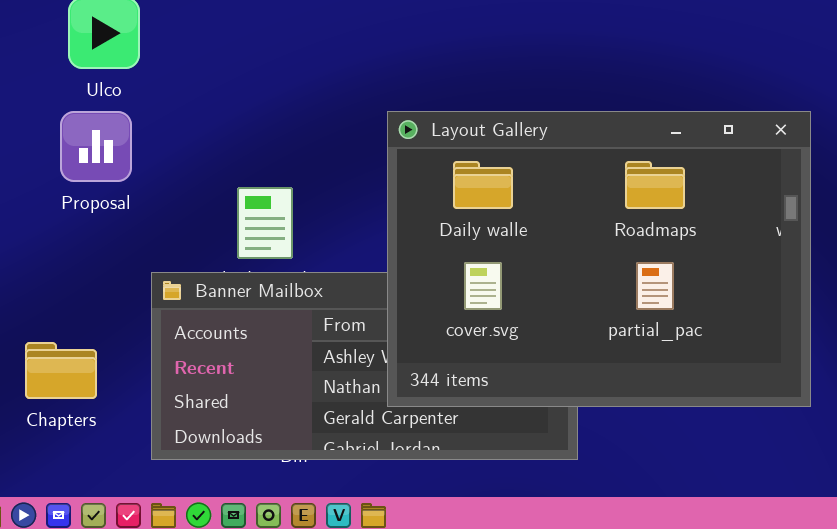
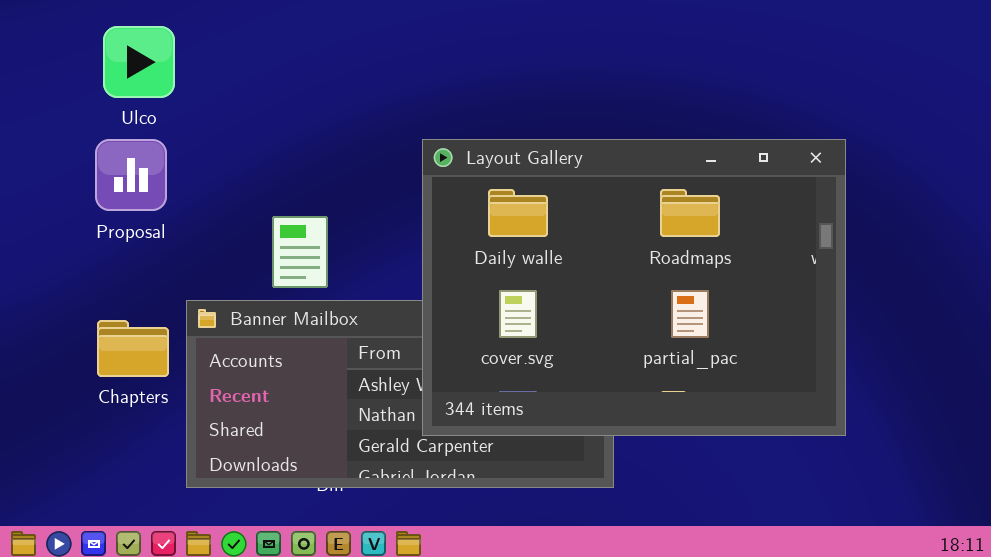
Chapters: [25,342,97,399] -> [97,320,169,377], moved

